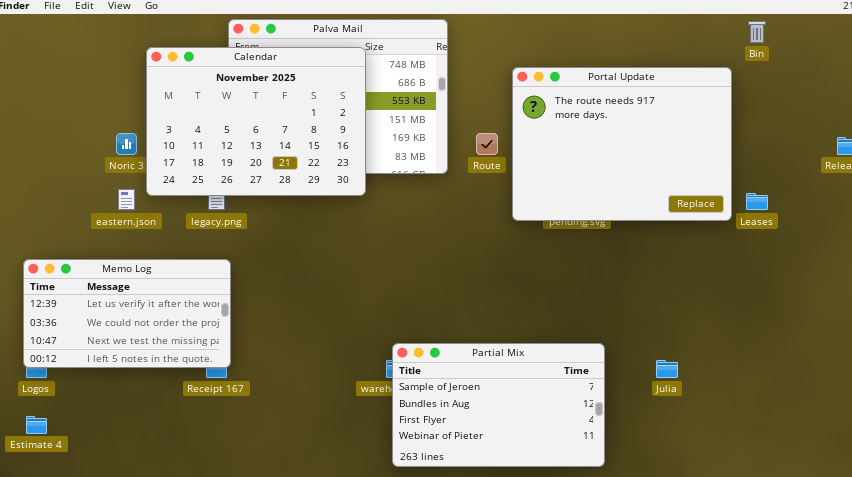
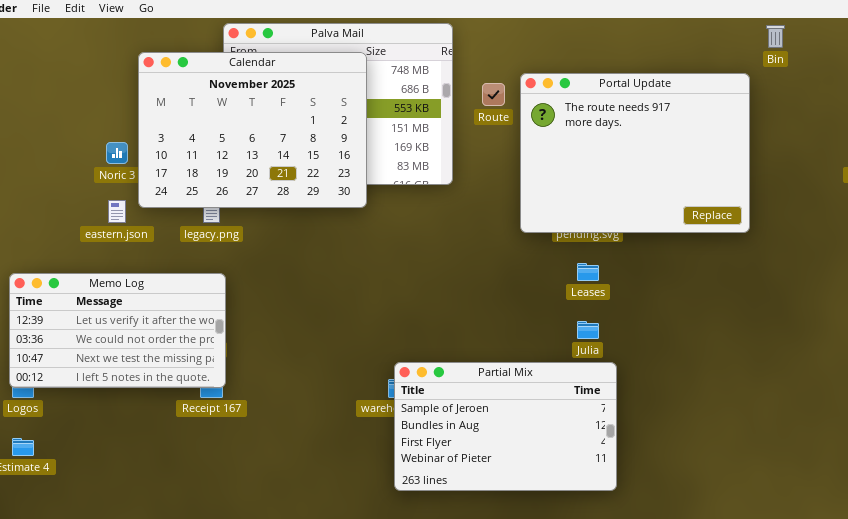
Route: [476,133,498,155] -> [482,83,505,106], moved
Leases: [746,193,768,210] -> [577,263,599,281], moved
Julia: [656,360,678,378] -> [577,321,599,339], moved

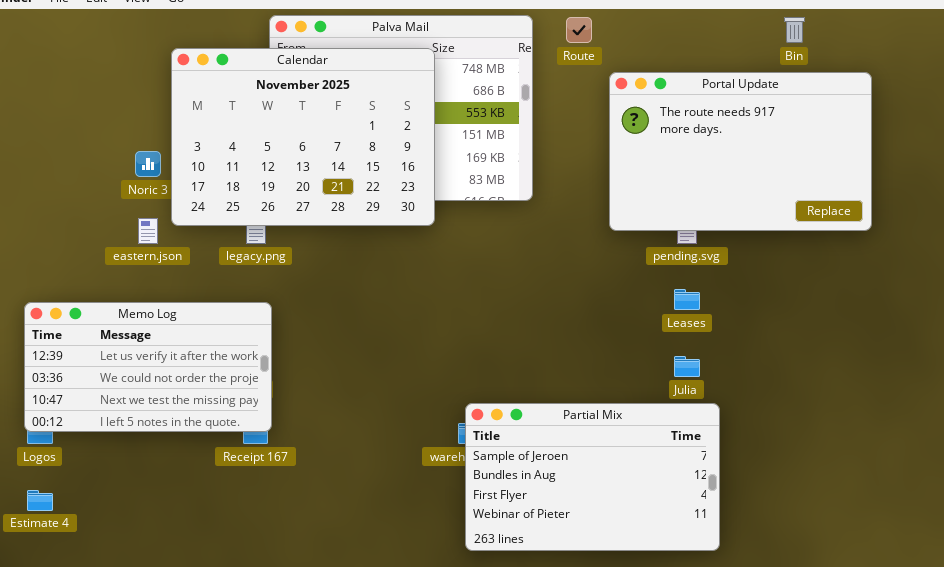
Bin: [766,25,785,48] -> [784,17,805,43], moved
Portal Update: [520,73,750,233] -> [609,72,872,231], resized
Route: [482,83,505,106] -> [566,17,592,43], moved

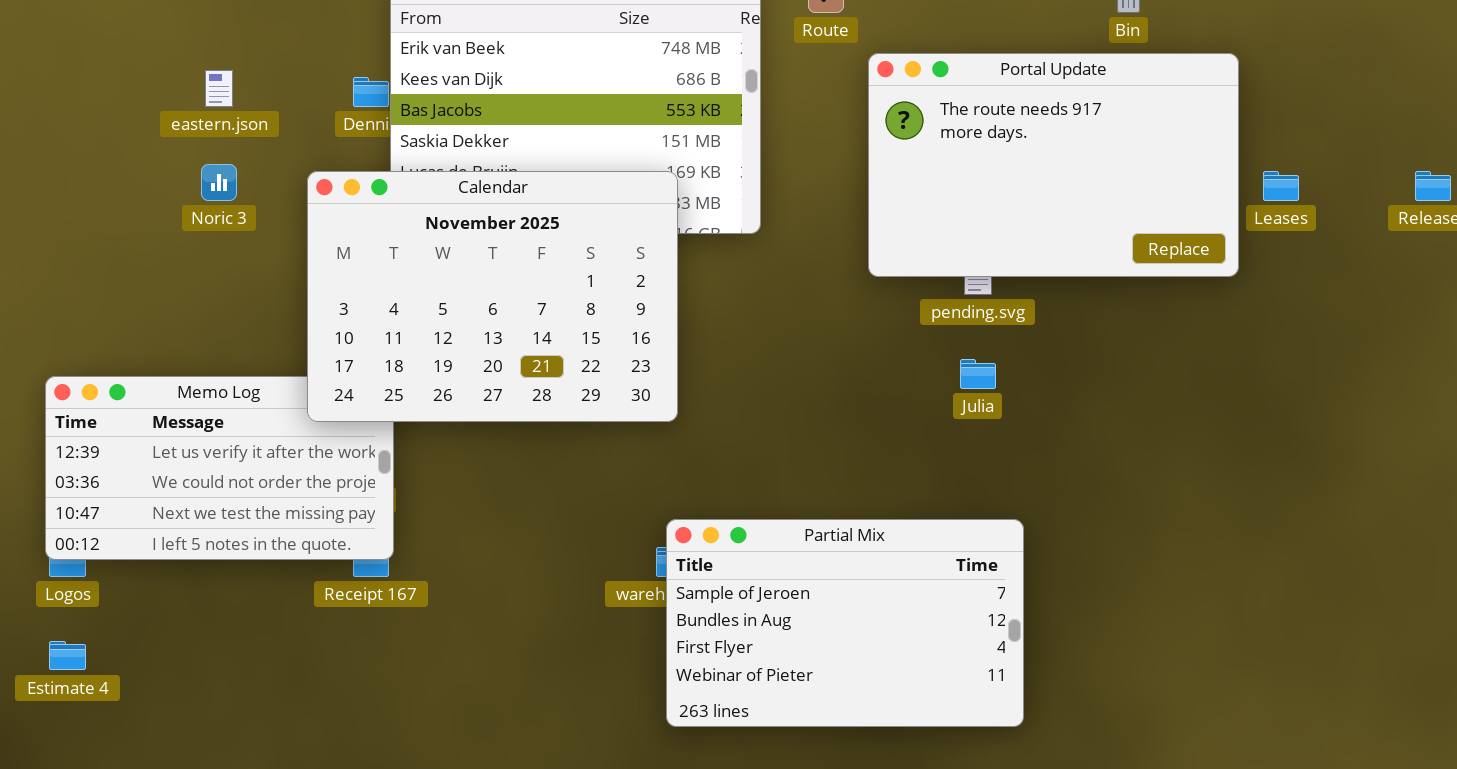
Calendar: [171,48,435,226] -> [307,171,678,422], moved
eastern.json: [138,218,158,244] -> [205,70,233,107], moved
Leases: [674,289,700,310] -> [1263,171,1299,201], moved
Julia: [674,356,700,377] -> [960,359,996,389], moved

